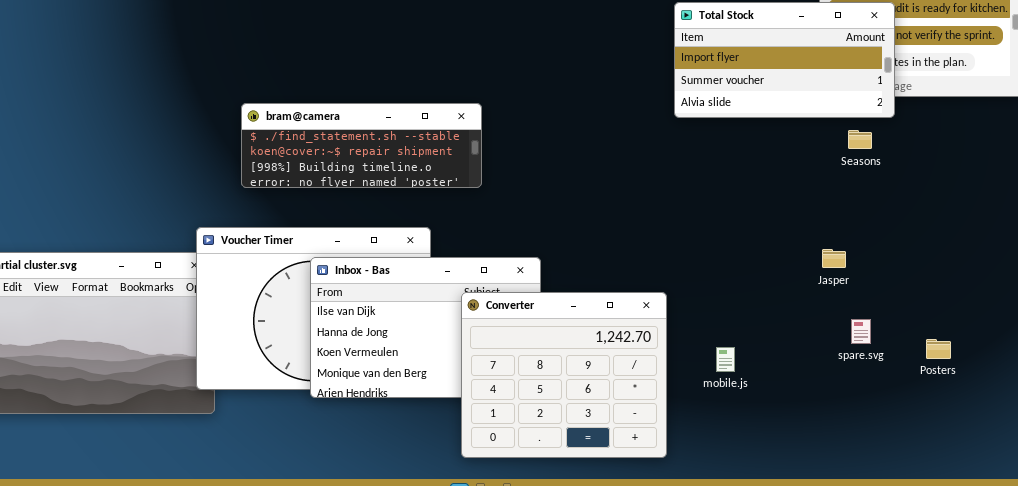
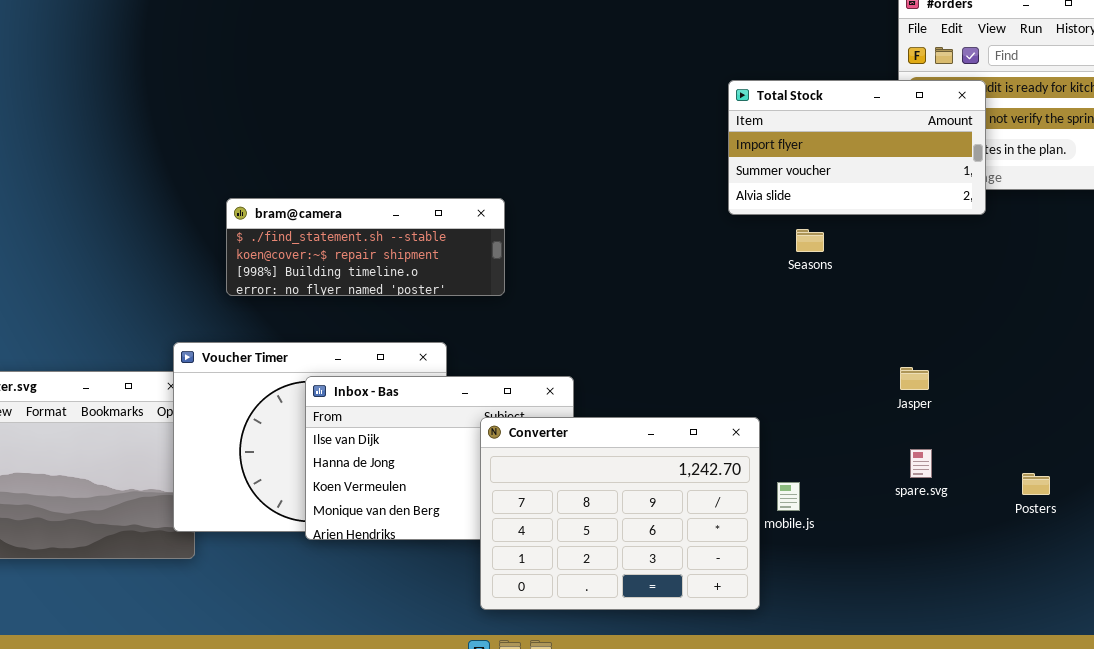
Seasons: [848,130,872,149] -> [796,229,824,252], moved
Converter: [461,292,667,458] -> [480,417,760,610], resized
spare.svg: [851,319,871,344] -> [910,449,932,478], moved

